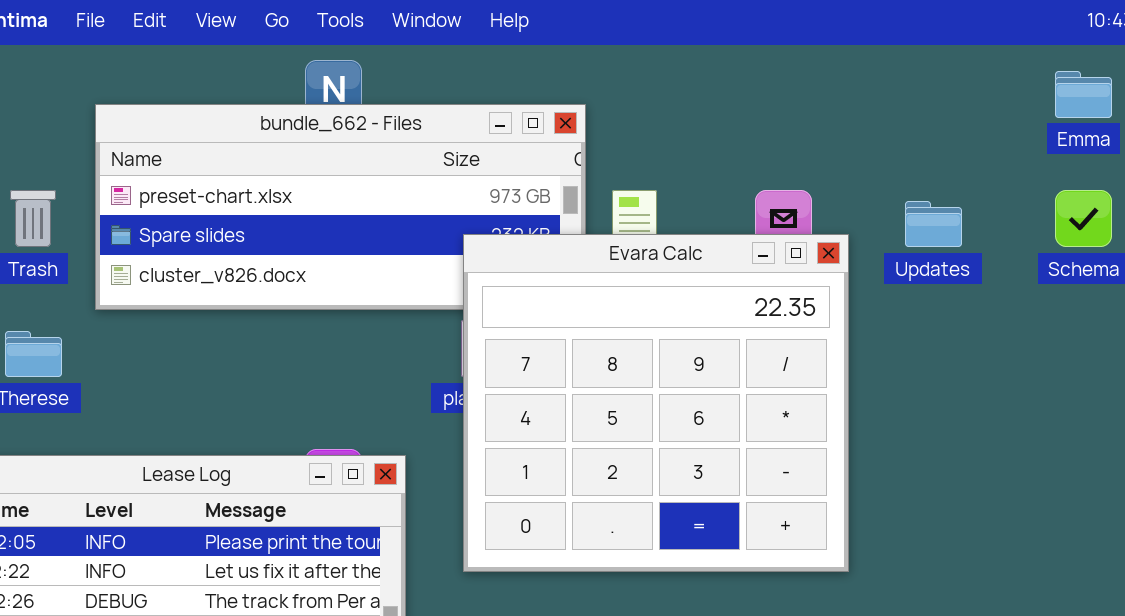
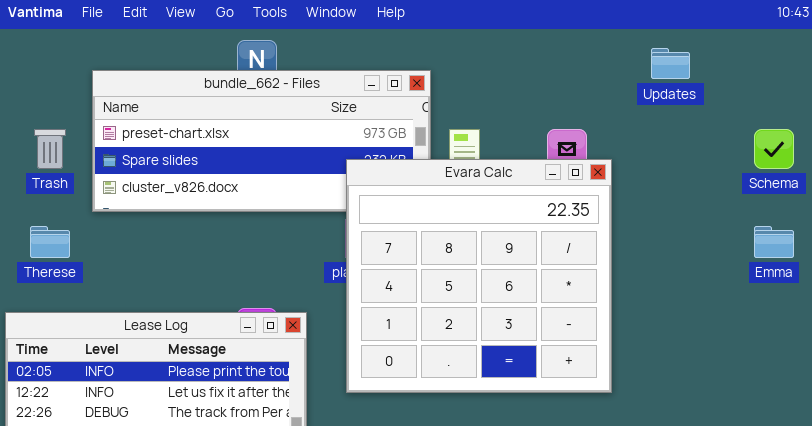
Emma: [1055,71,1112,118] -> [754,226,794,258], moved
Updates: [905,201,962,247] -> [651,48,690,79], moved

